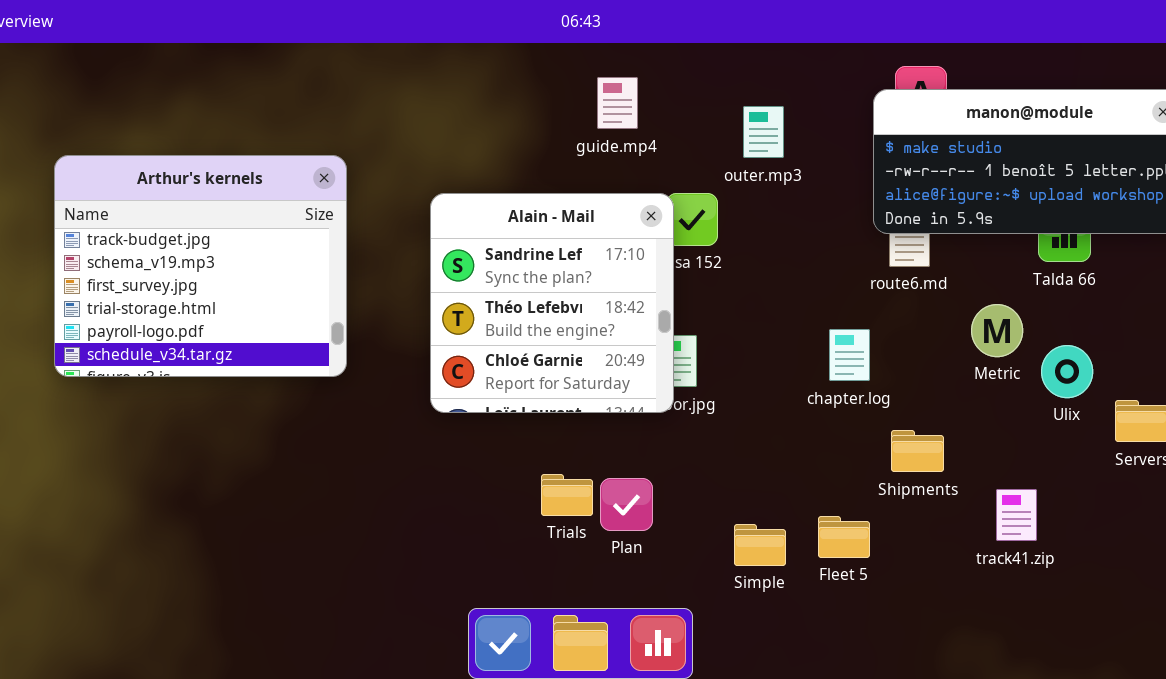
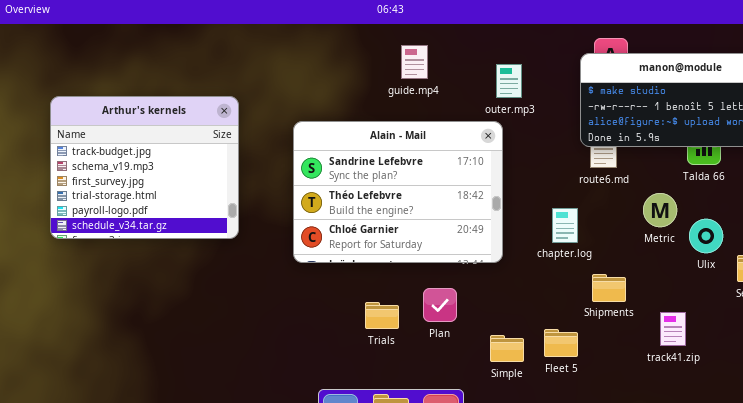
Alain - Mail: [430,193,674,413] -> [293,121,503,263], resized
Plan: [600,478,653,531] -> [423,288,457,322], moved

